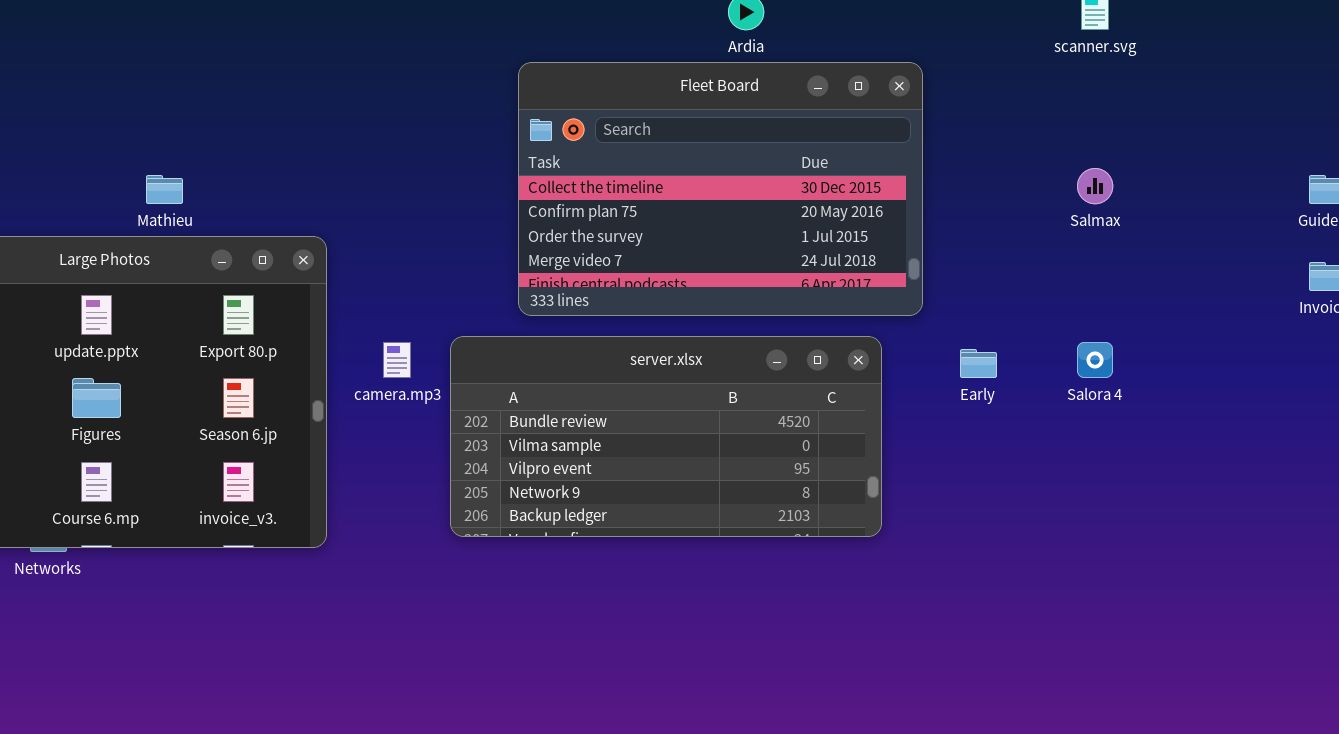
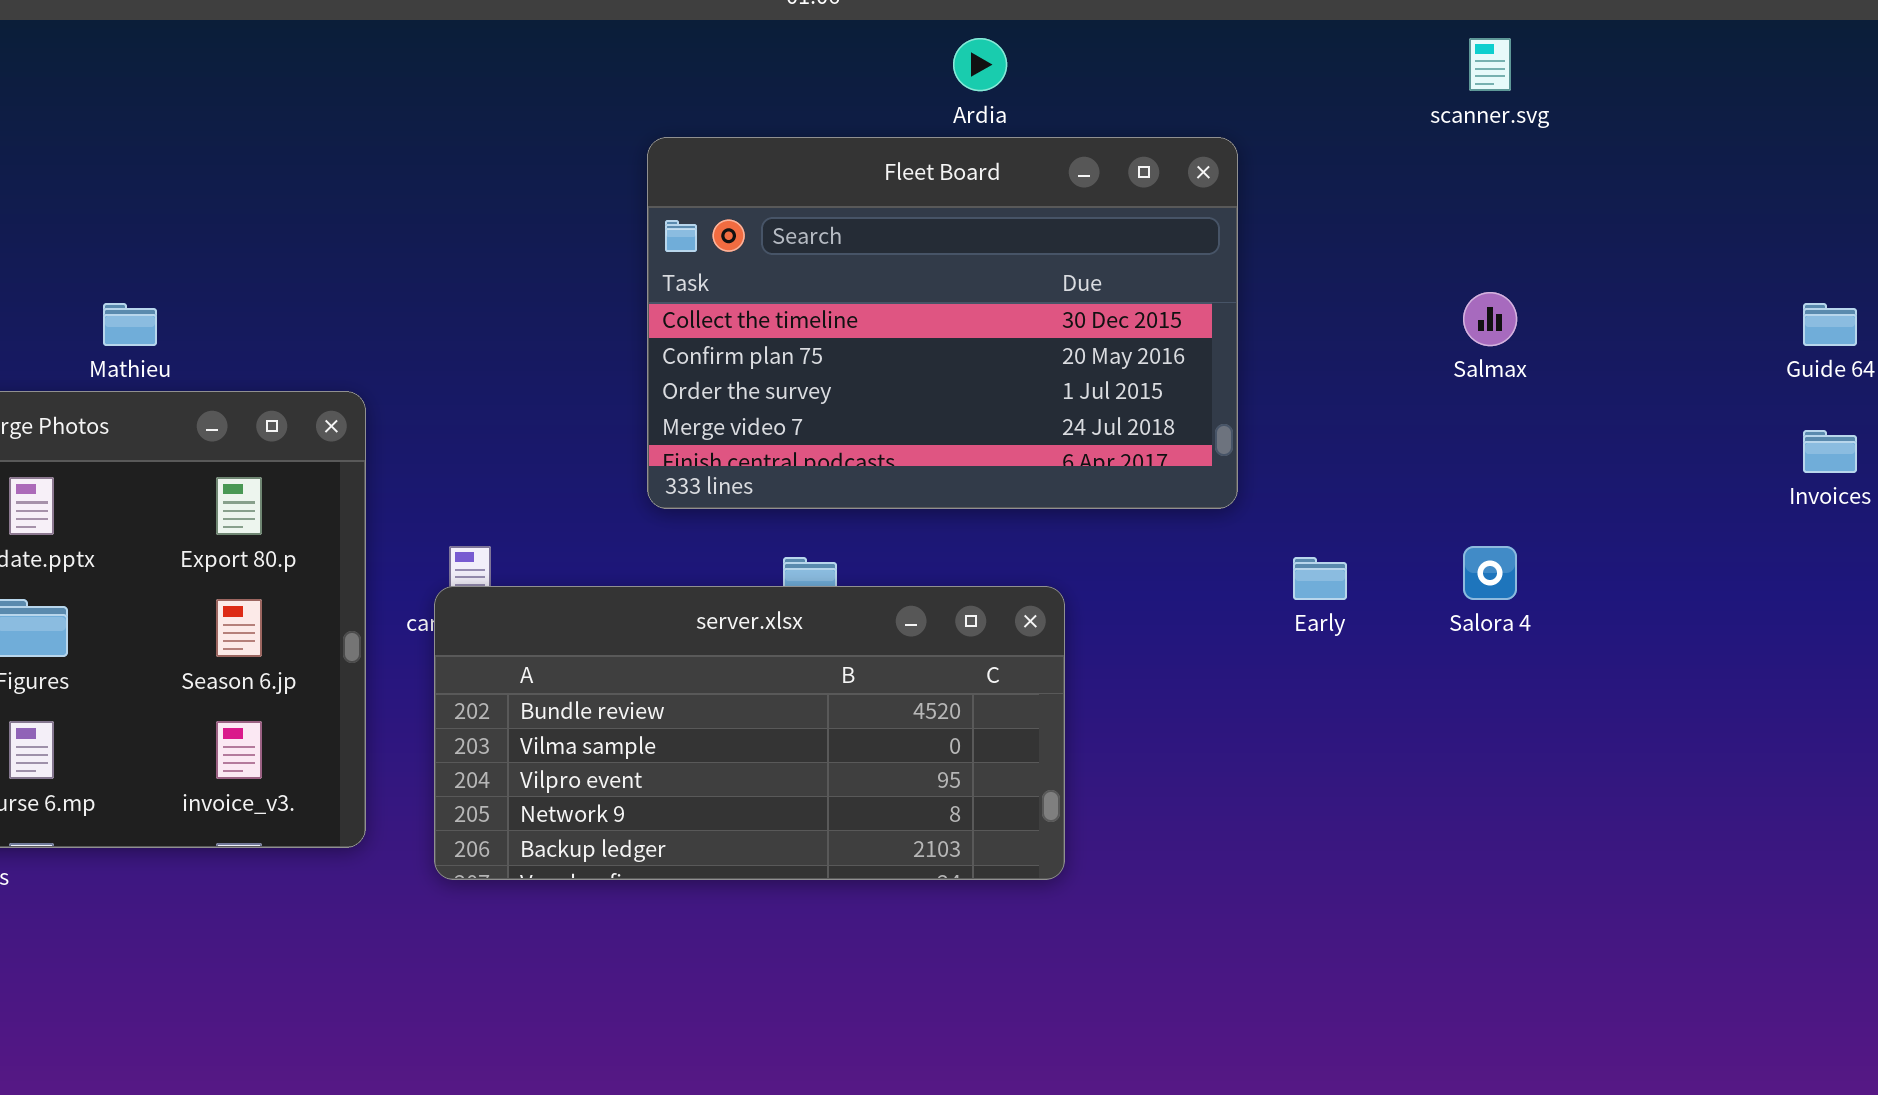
server.xlsx: [450,336,882,537] -> [434,586,1065,880], moved

